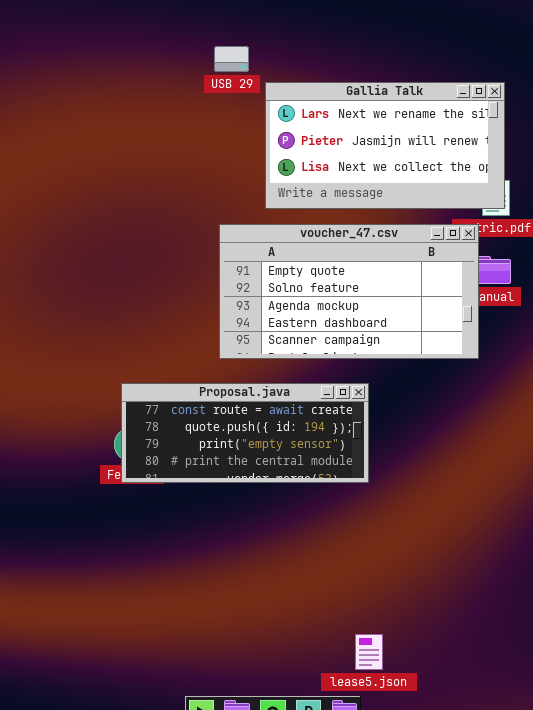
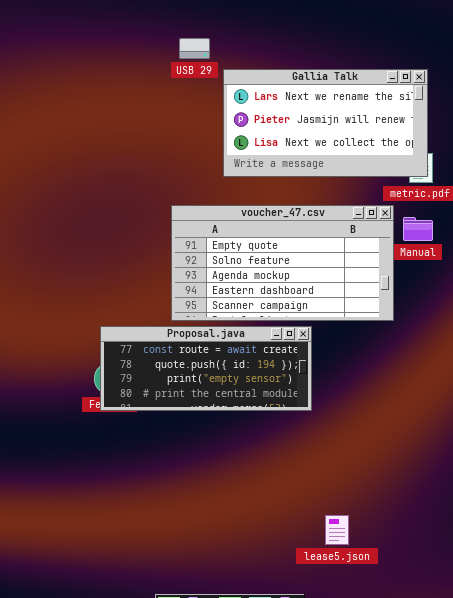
voucher_47.csv: [219,224,479,359] -> [171,205,394,321], moved
lease5.json: [355,634,383,670] -> [325,515,349,545], moved

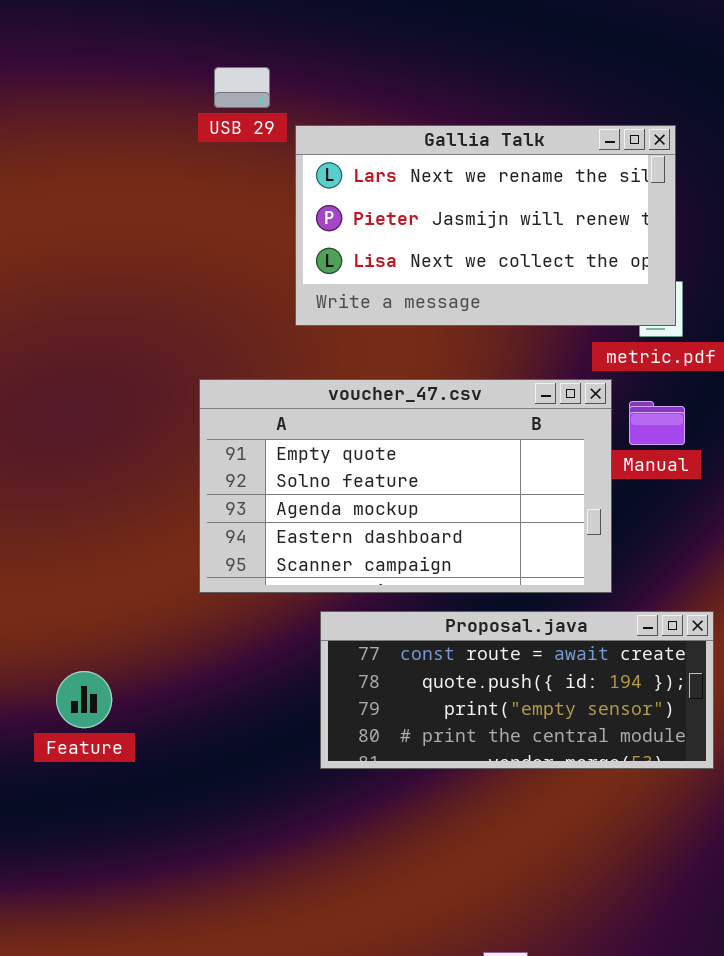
Proposal.java: [100,326,312,411] -> [320,611,714,769], moved

